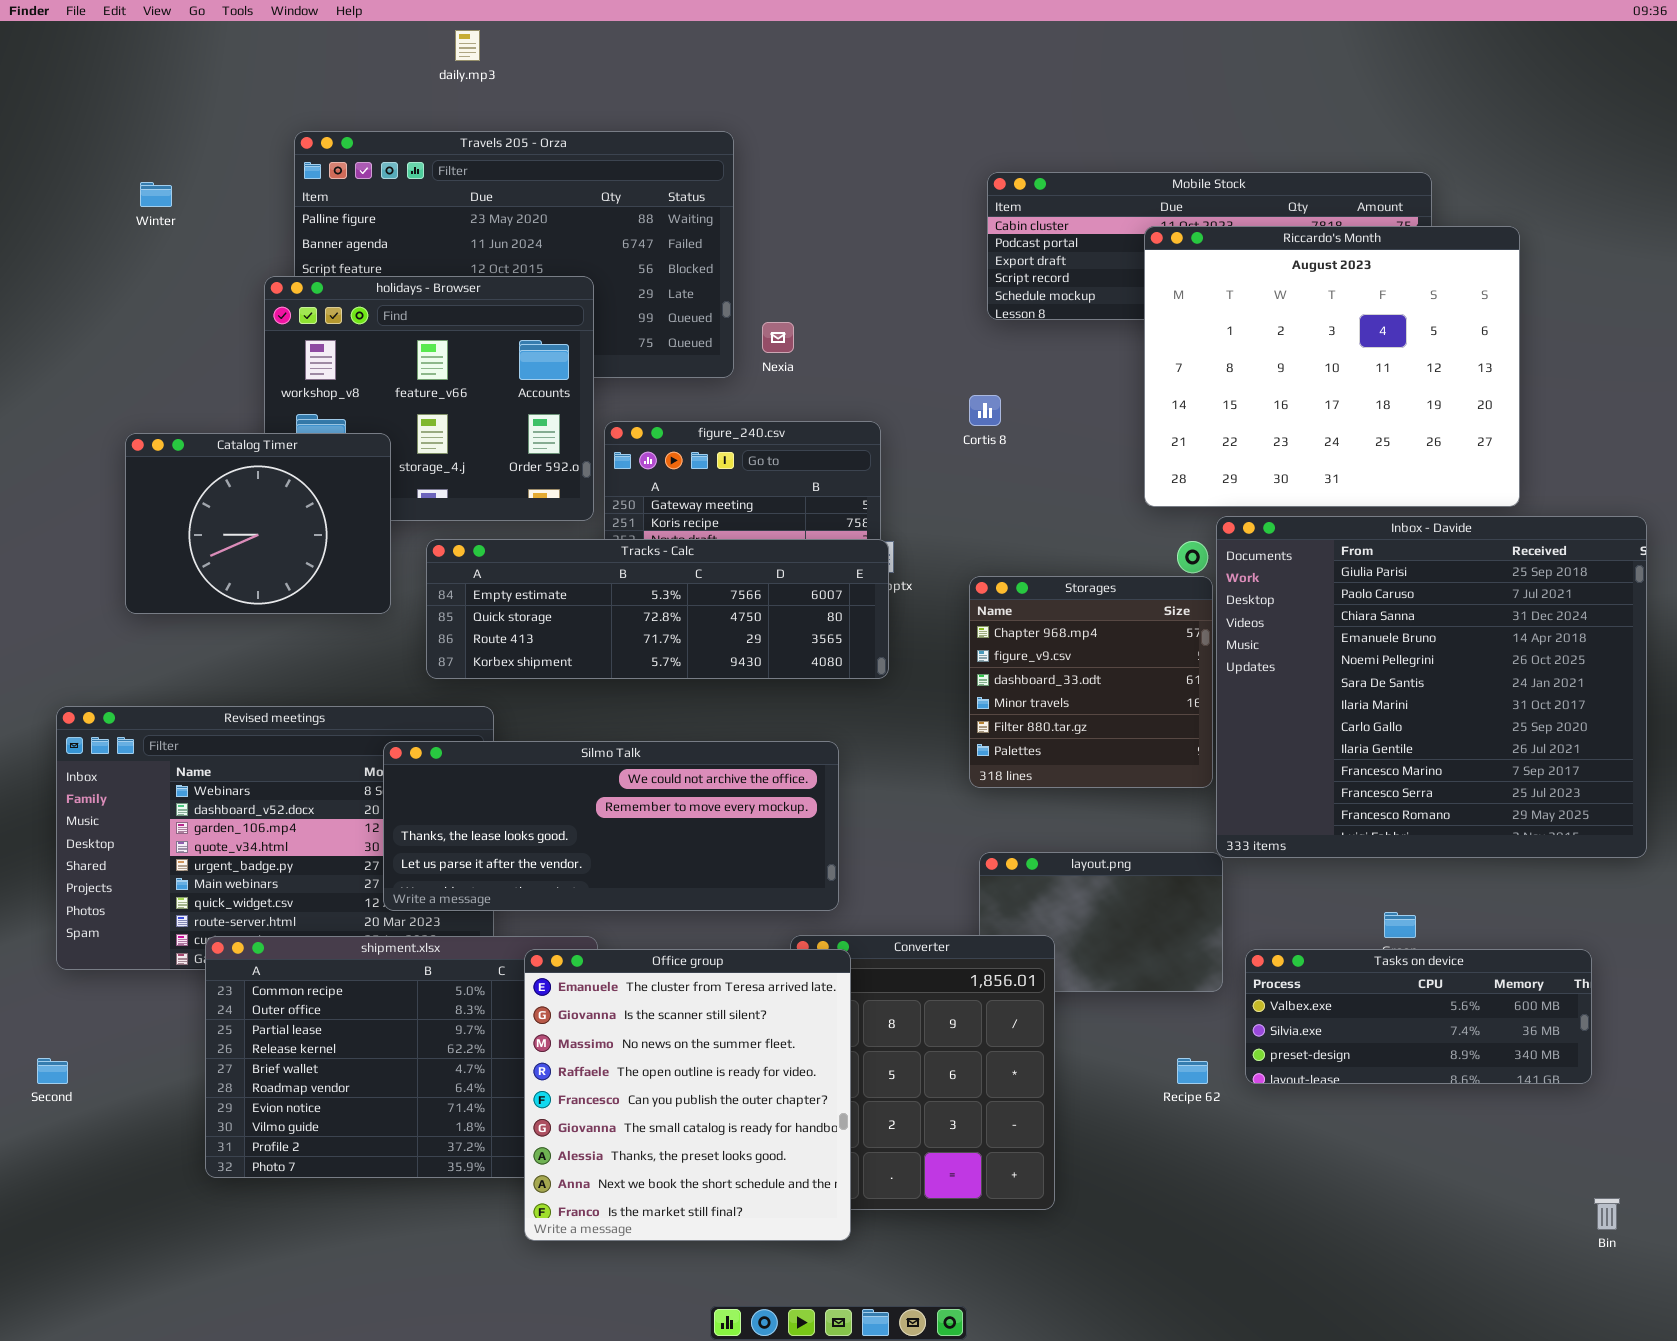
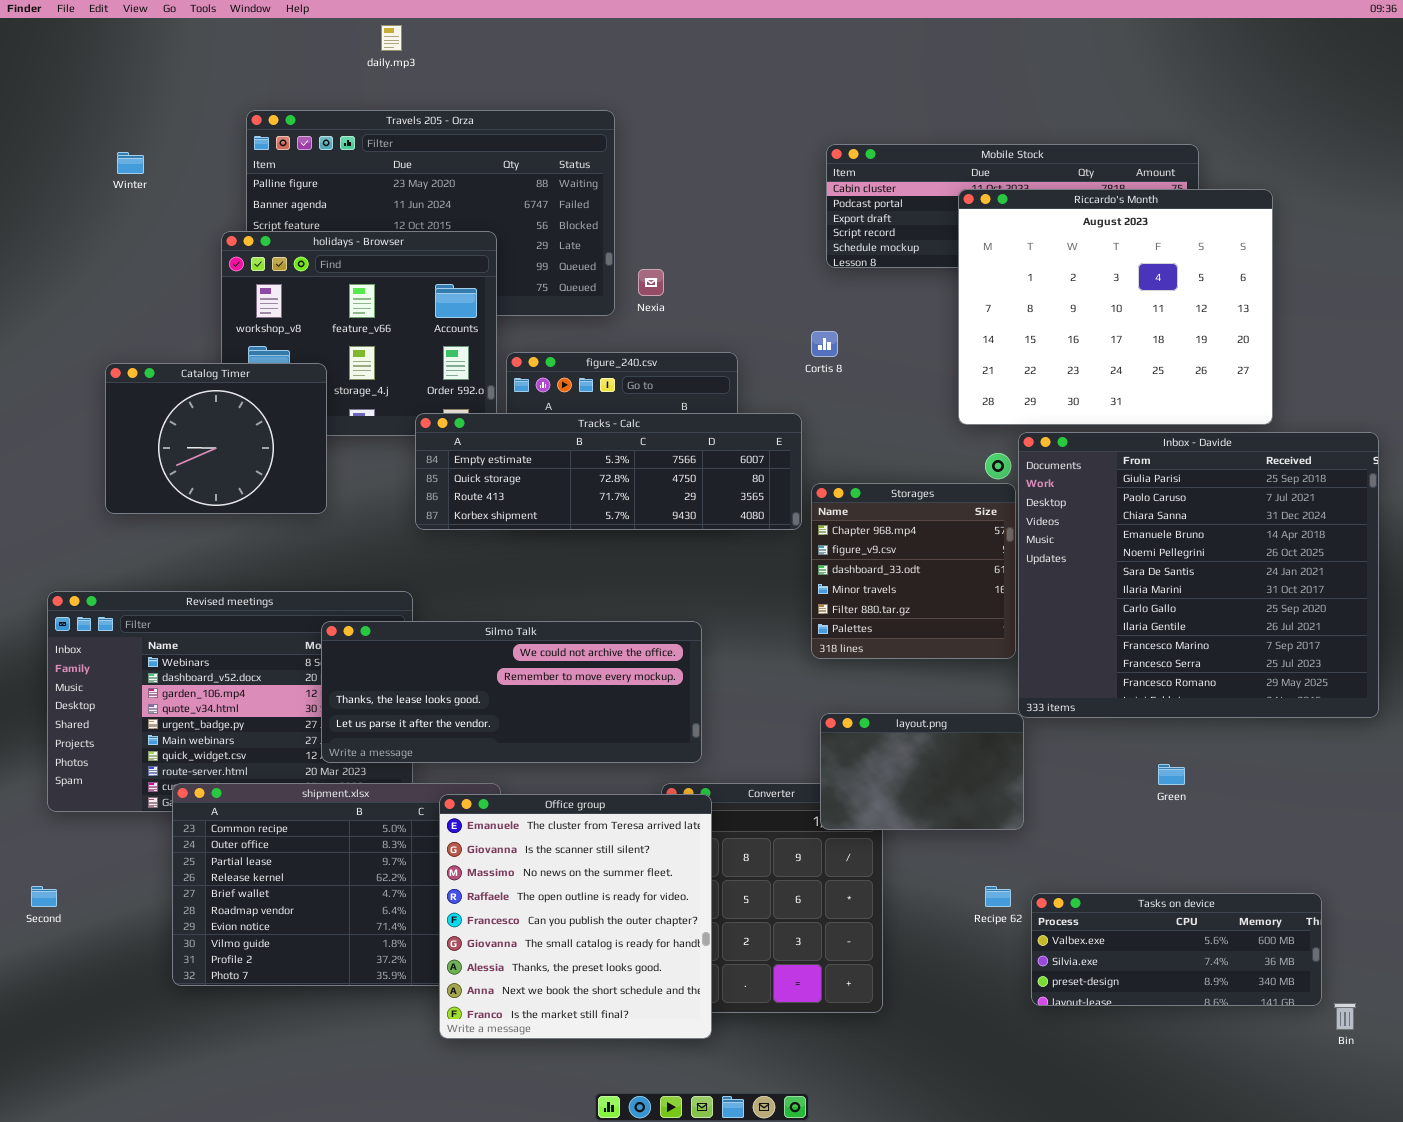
Tracks - Calc: [426,539,889,679] -> [415,413,802,530], moved
layout.png: [979,852,1223,992] -> [820,713,1024,830], raised
Tasks on device: [1245,949,1592,1084] -> [1031,893,1322,1006], moved

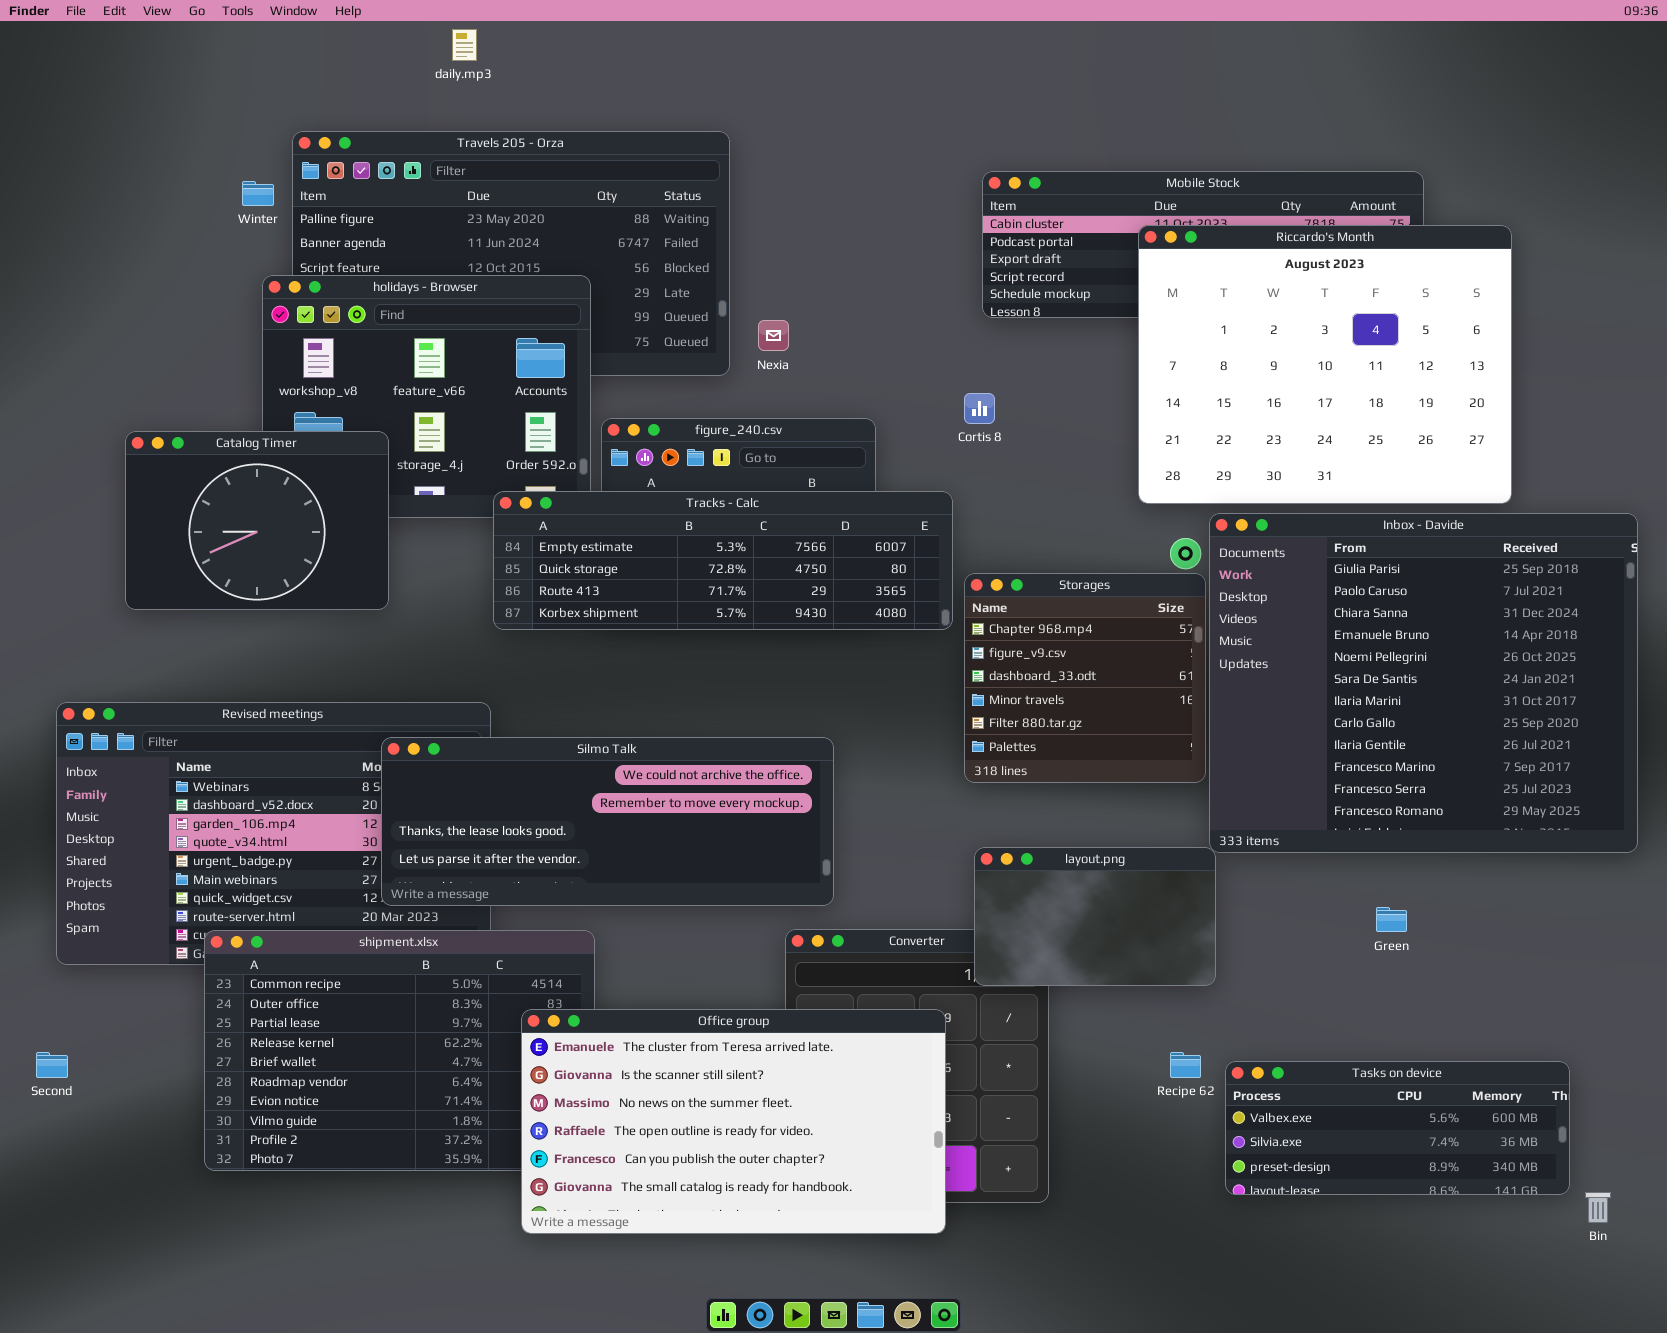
Winter: [117,152,144,174] -> [242,181,274,206], moved
Office group: [439,794,712,1039] -> [521,1009,946,1234], resized

